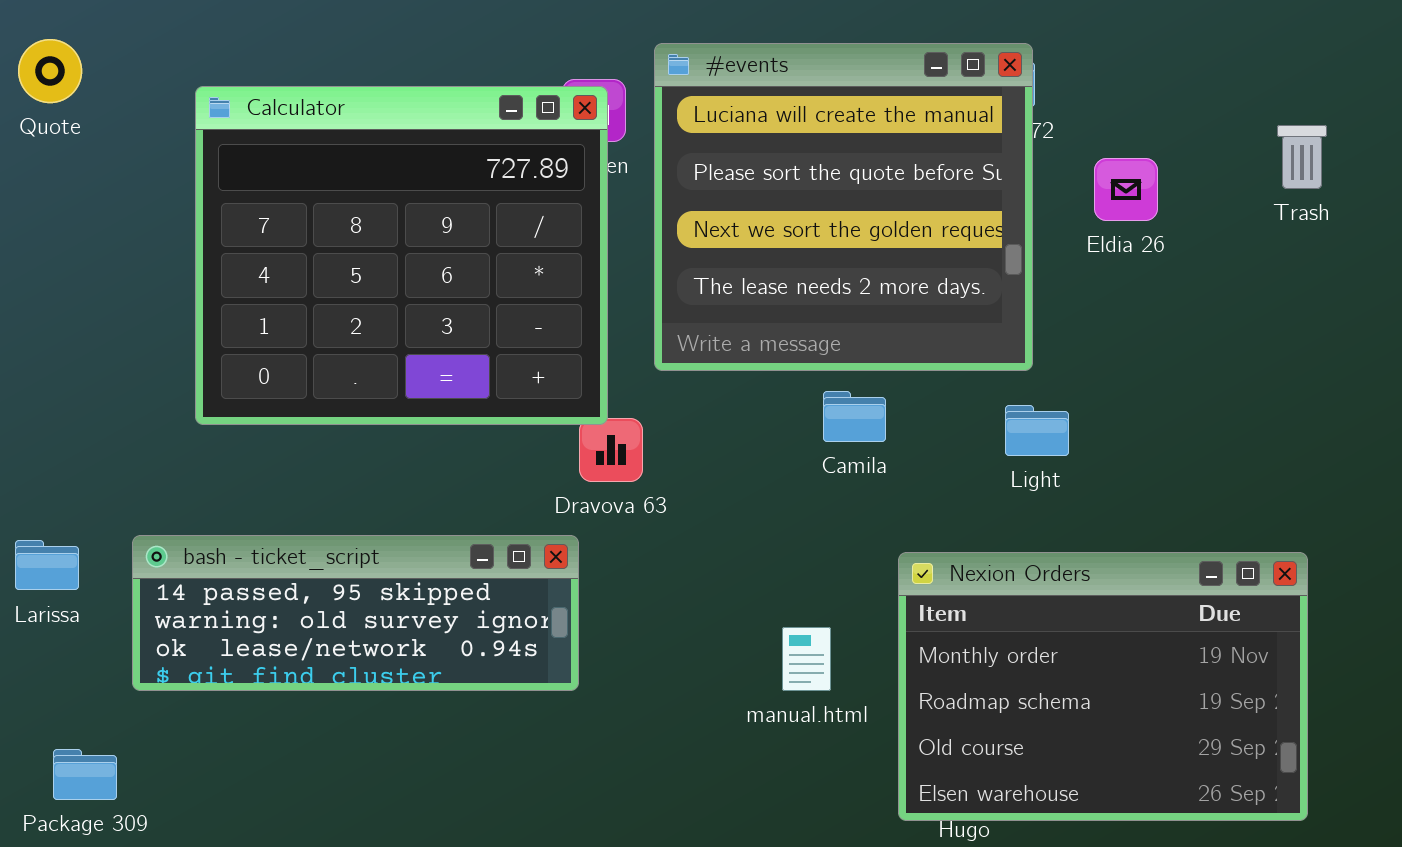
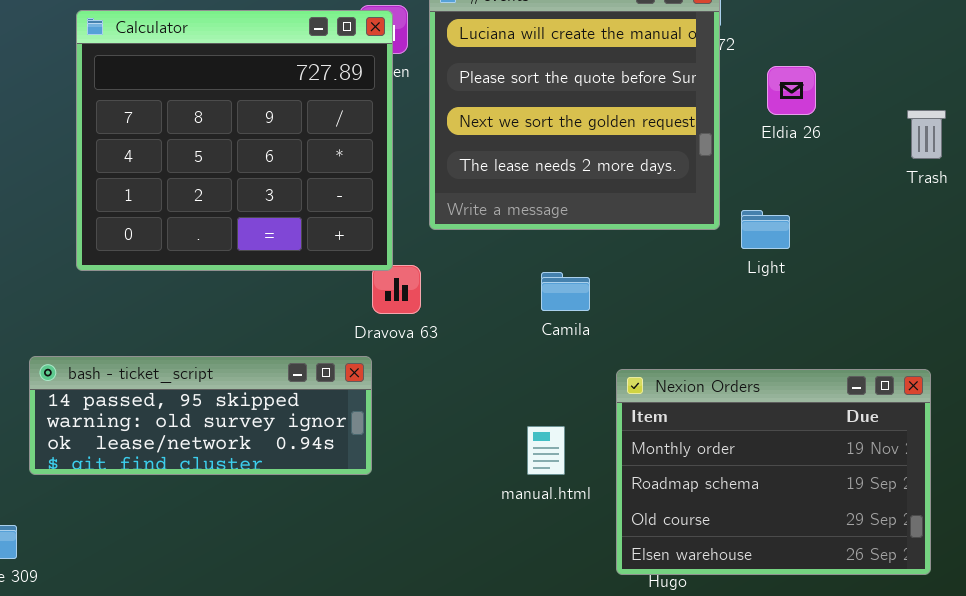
Trash: [1277,125,1327,189] -> [907,110,946,159], moved
Camila: [823,391,886,442] -> [541,272,590,311], moved
Light: [1005,405,1069,456] -> [741,210,790,249], moved

